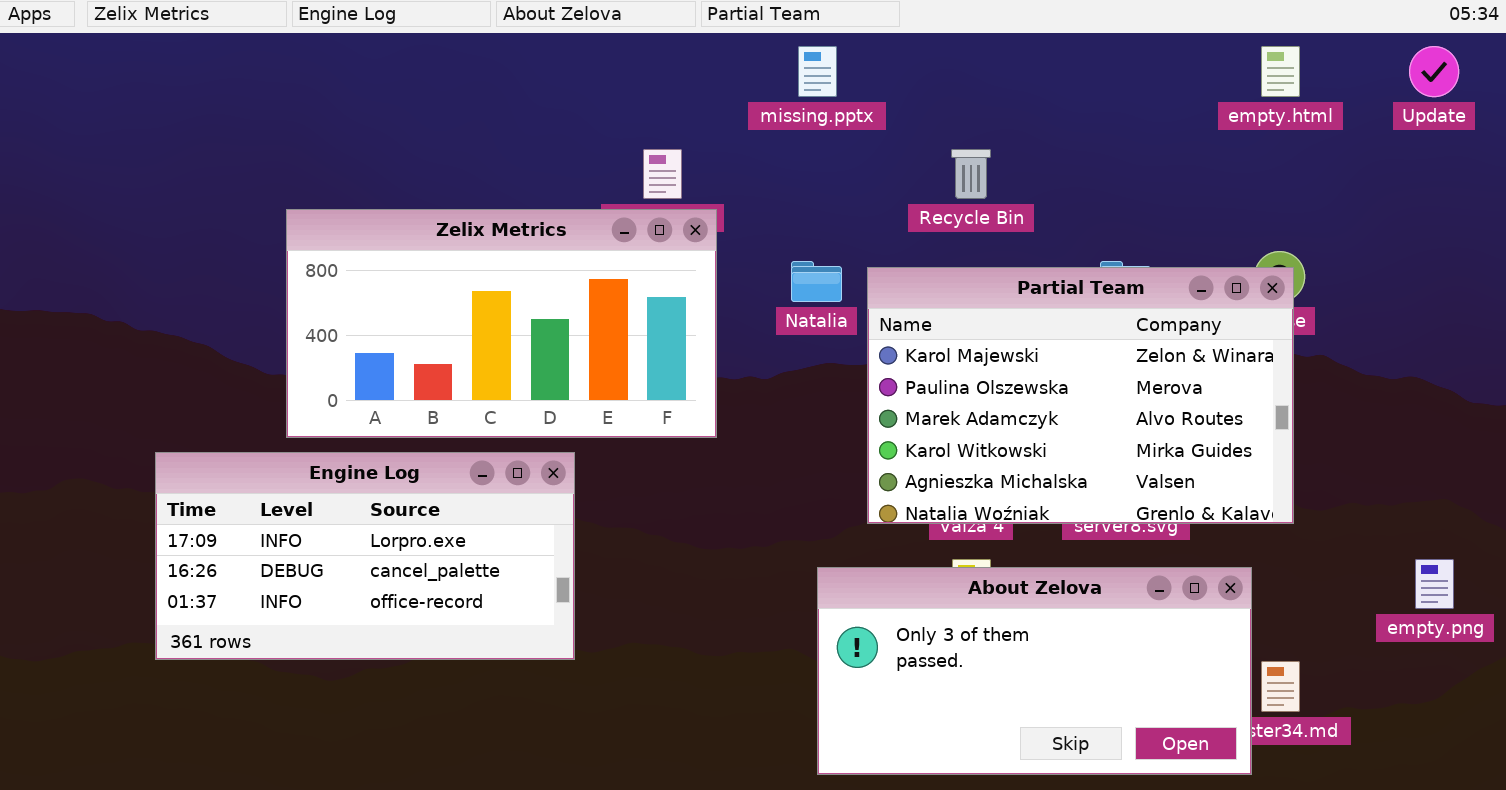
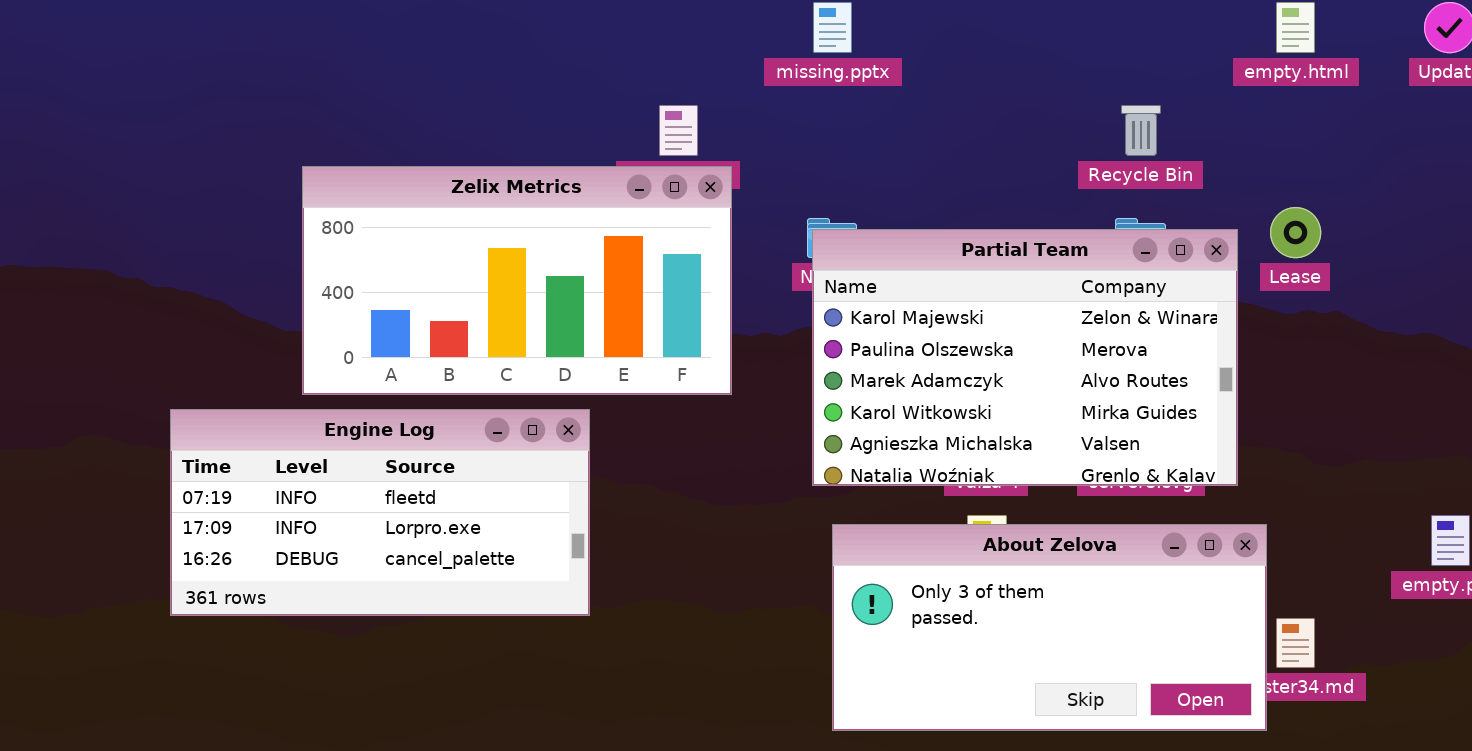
Recycle Bin: [951,149,991,199] -> [1121,105,1161,156], moved
Partial Team: [867,267,1294,524] -> [812,229,1238,486], moved
Engine Log: [155,452,575,660] -> [170,409,590,616], scrolled up 1 row

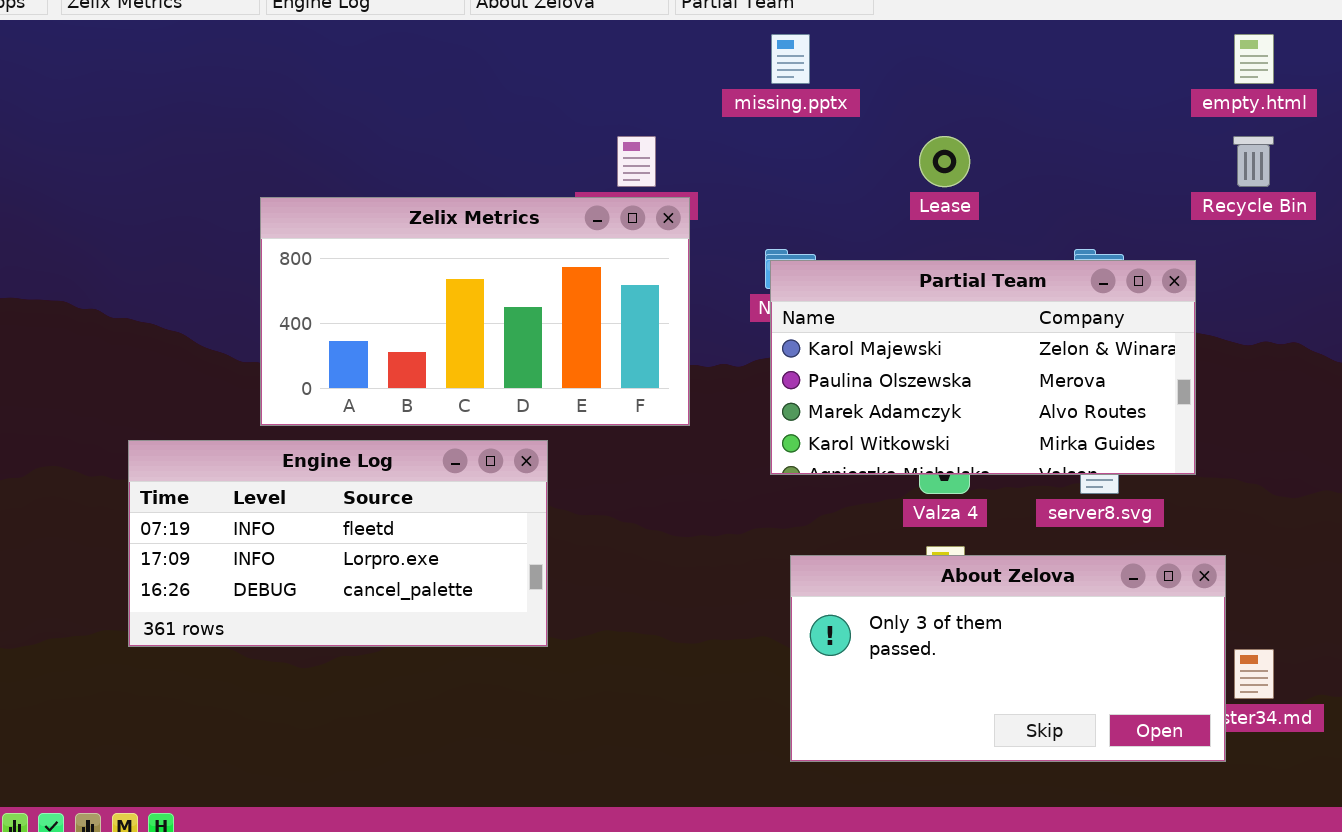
Recycle Bin: [1121,105,1161,156] -> [1233,136,1274,187], moved
Lease: [1270,207,1321,258] -> [919,136,970,187], moved
Partial Team: [812,229,1238,486] -> [770,260,1196,475], resized

